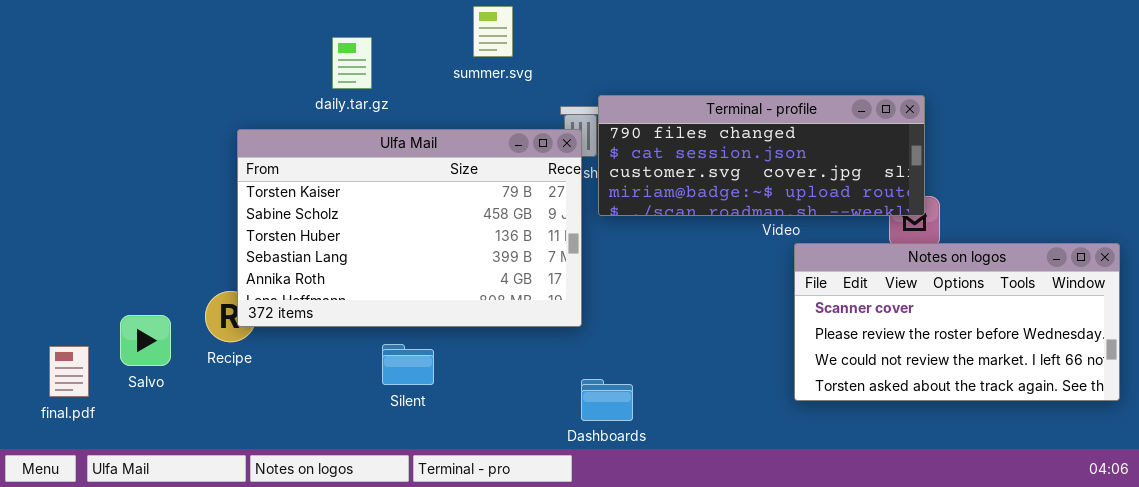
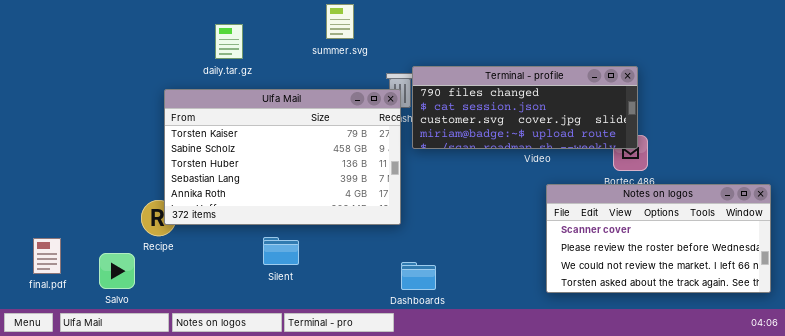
daily.tar.gz: [332,37,372,89] -> [215,24,243,59], moved
Notes on logos: [794,243,1120,401] -> [546,184,771,293], moved
Salvo: [120,315,171,366] -> [99,253,135,289], moved

